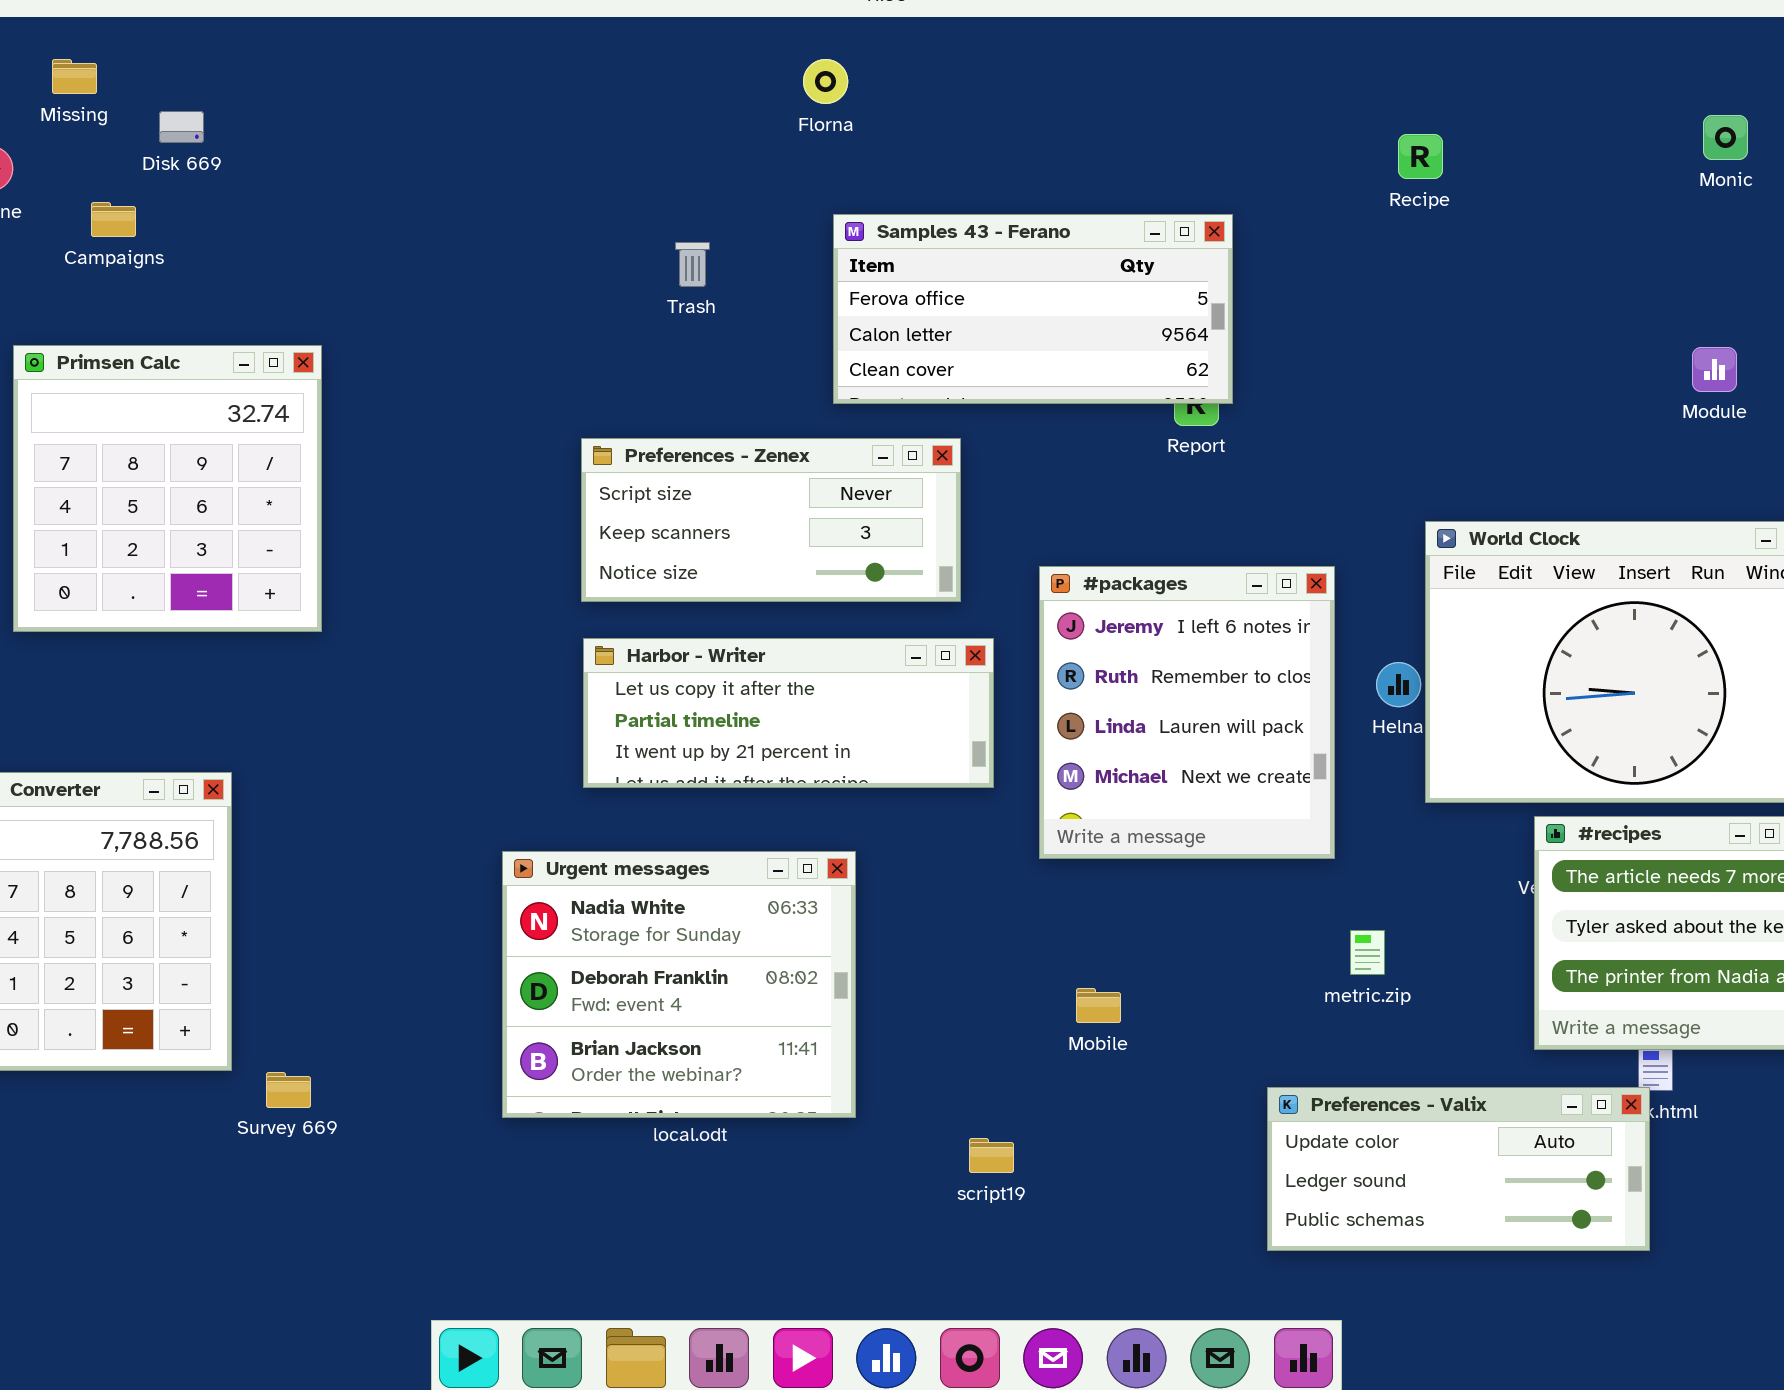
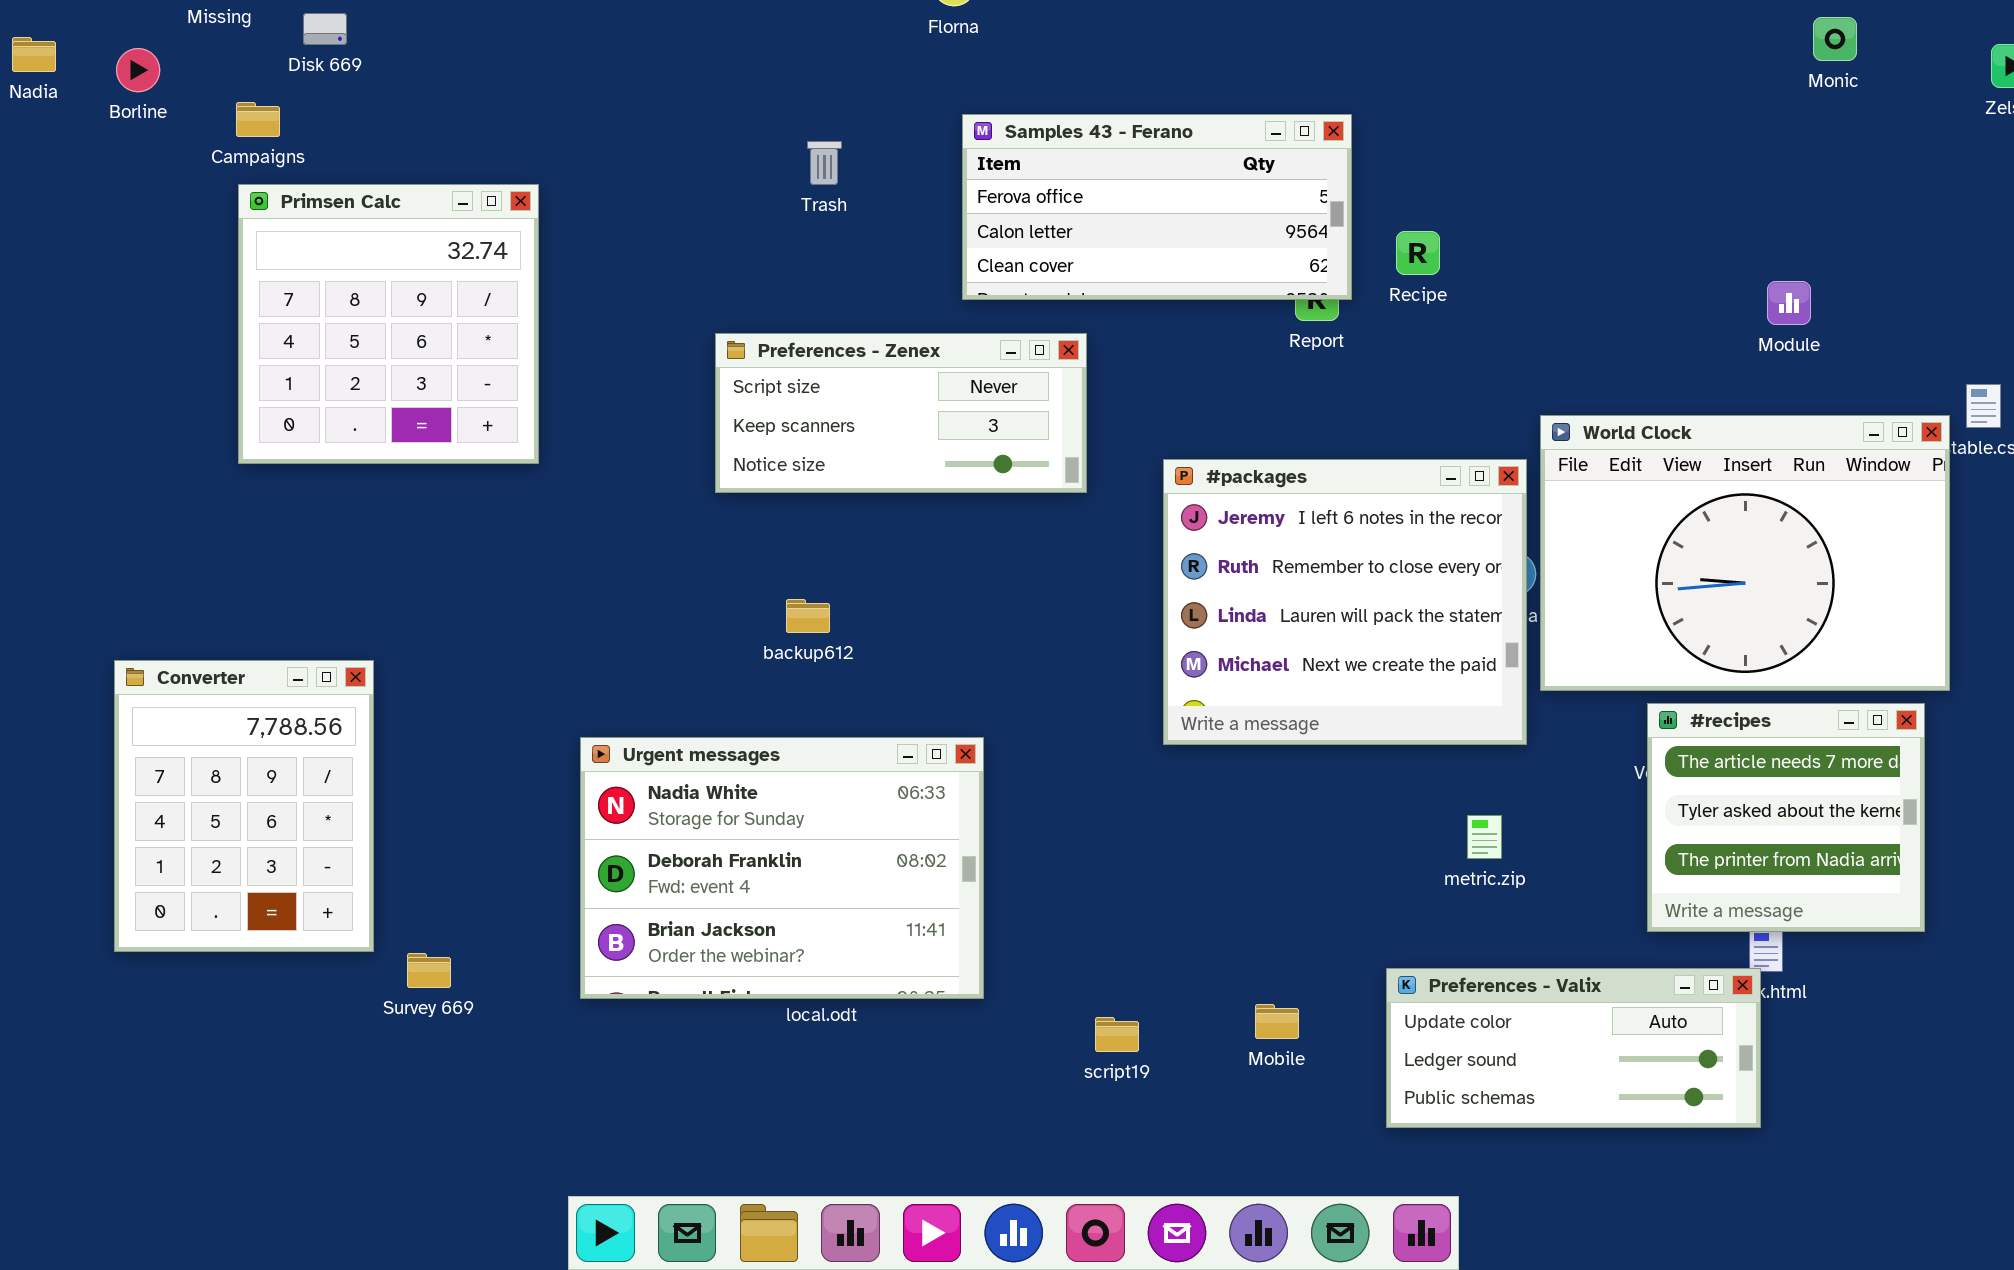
Recipe: [1398,134,1443,179] -> [1396,231,1440,275], moved
Primsen Calc: [13,345,322,632] -> [238,184,539,464], moved
Module: [1692,347,1737,392] -> [1767,281,1811,325], moved
#packages: [1039,566,1335,859] -> [1163,459,1527,745], resized
Harbor - Writer: [583,638,994,788] -> none, closed
Urgent messages: [502,851,856,1118] -> [580,737,984,999], resized
Mobile: [1076,988,1121,1023] -> [1255,1004,1299,1039], moved

